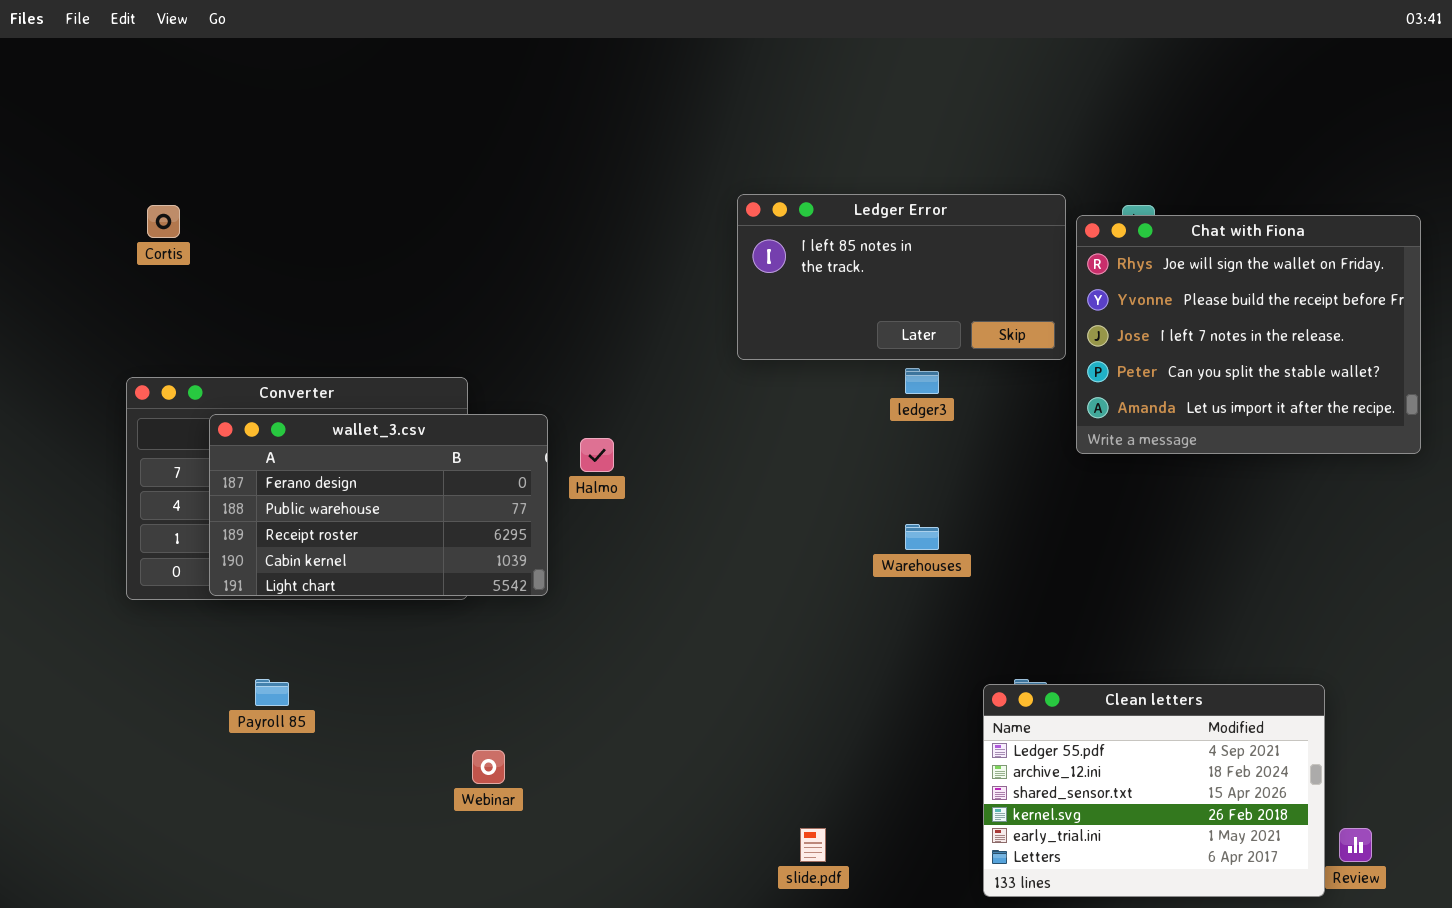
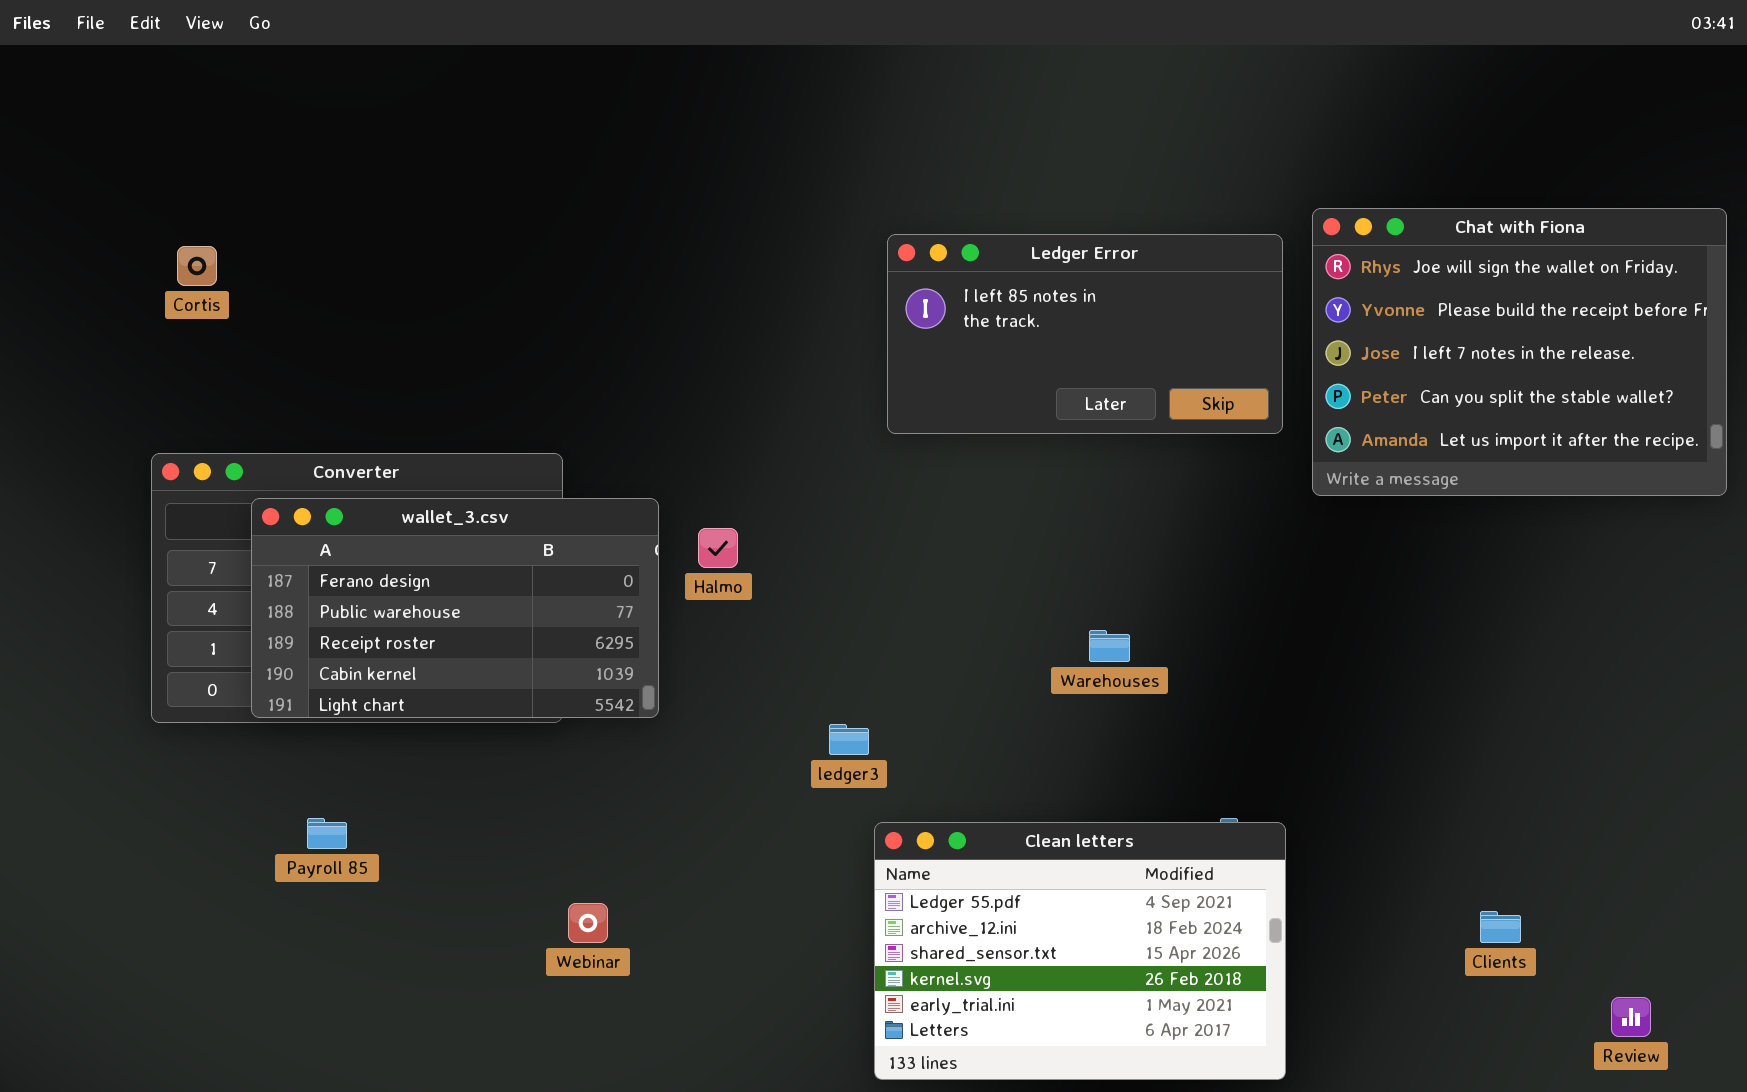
Chat with Fiona: [1076,215,1421,454] -> [1312,208,1727,496], moved
ledger3: [905,368,939,394] -> [829,724,869,755], moved
Clean letters: [983,684,1325,897] -> [874,822,1286,1080], moved

